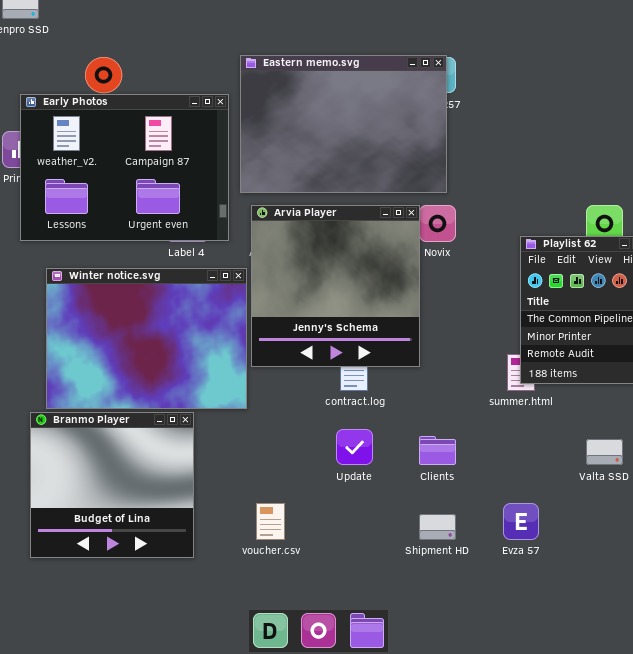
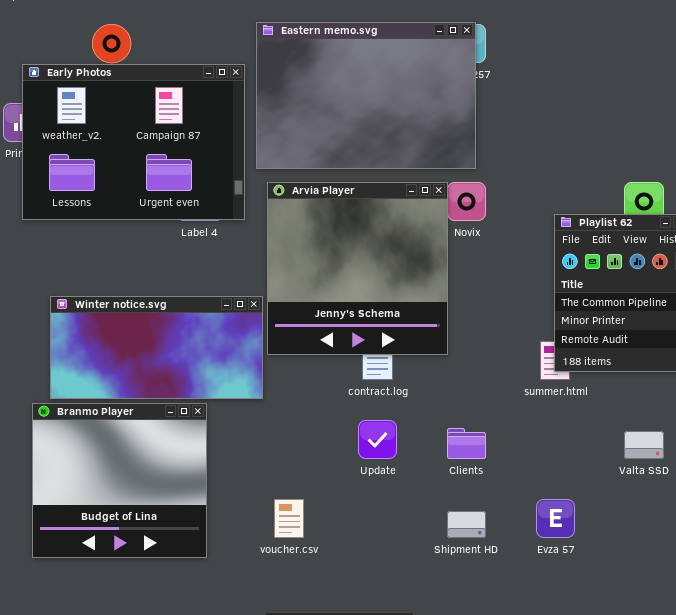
Winter notice.svg: [46,268,247,409] -> [50,296,263,399], resized

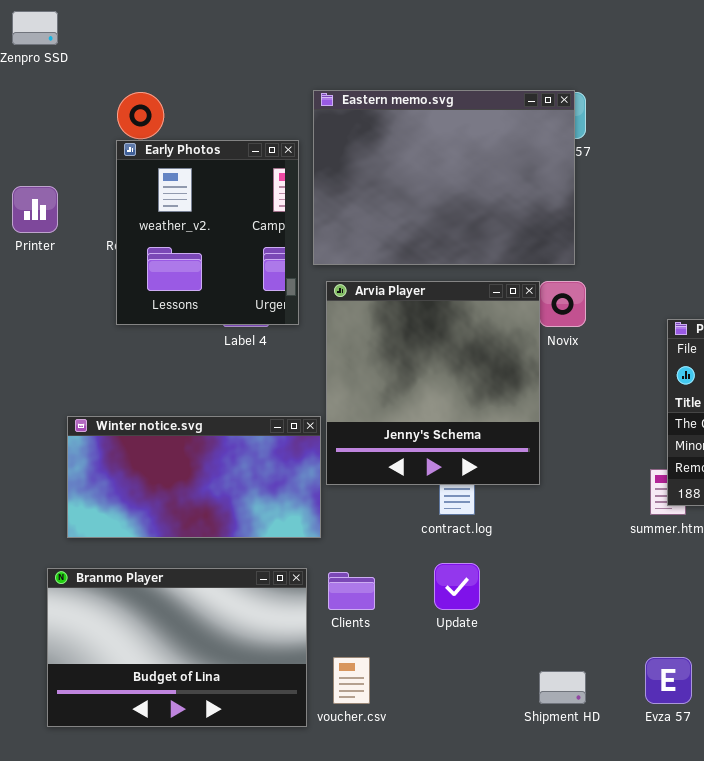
Early Photos: [22,64,245,220] -> [116,140,299,325], resized
Branmo Player: [32,403,207,558] -> [47,568,307,727], resized
Clients: [447,428,486,459] -> [328,572,375,610], moved

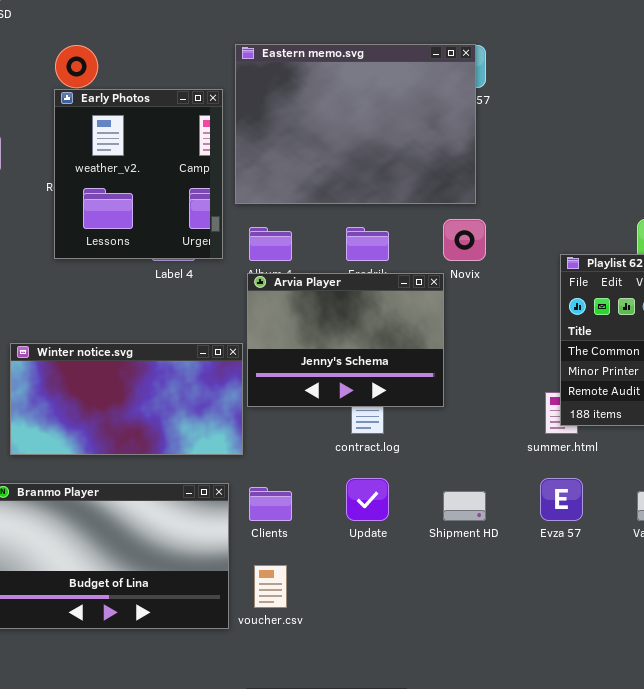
Arvia Player: [326,281,540,485] -> [247,273,444,407], resized
Evza 57: [645,657,692,704] -> [540,478,583,521], moved
Shipment HD: [539,671,586,704] -> [443,491,486,521], moved

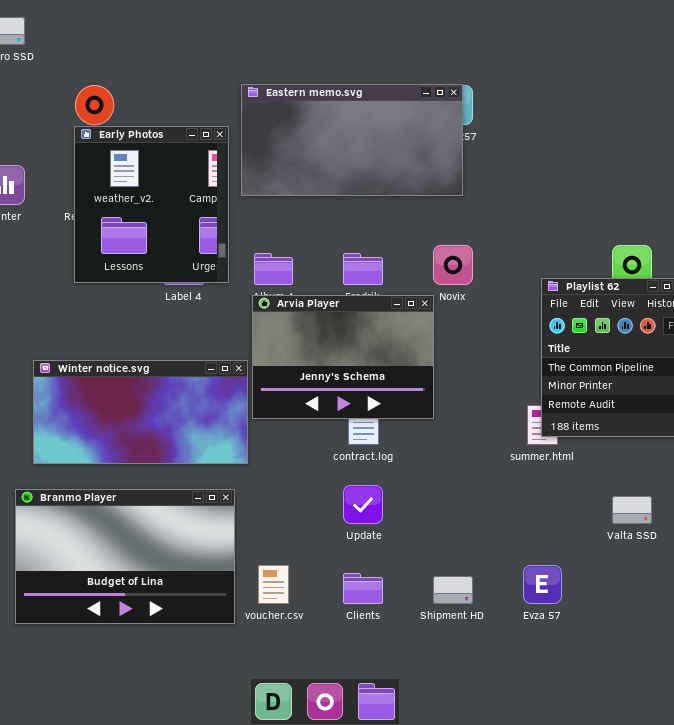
Eastern memo.svg: [235,44,476,204] -> [241,84,463,196], resized
Evza 57: [540,478,583,521] -> [523,565,562,604], moved
Clients: [249,487,292,521] -> [343,573,383,604], moved
Shipment HD: [443,491,486,521] -> [433,576,473,604], moved

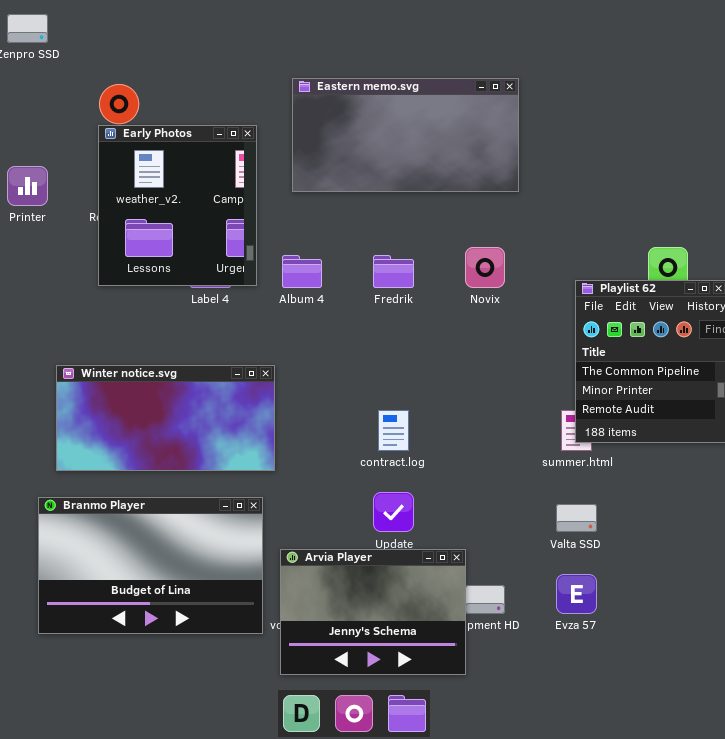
Eastern memo.svg: [241,84,463,196] -> [292,78,519,192], moved
Arvia Player: [252,295,434,419] -> [280,549,466,675], moved
Valta SSD: [612,496,652,524] -> [556,504,597,532], moved

